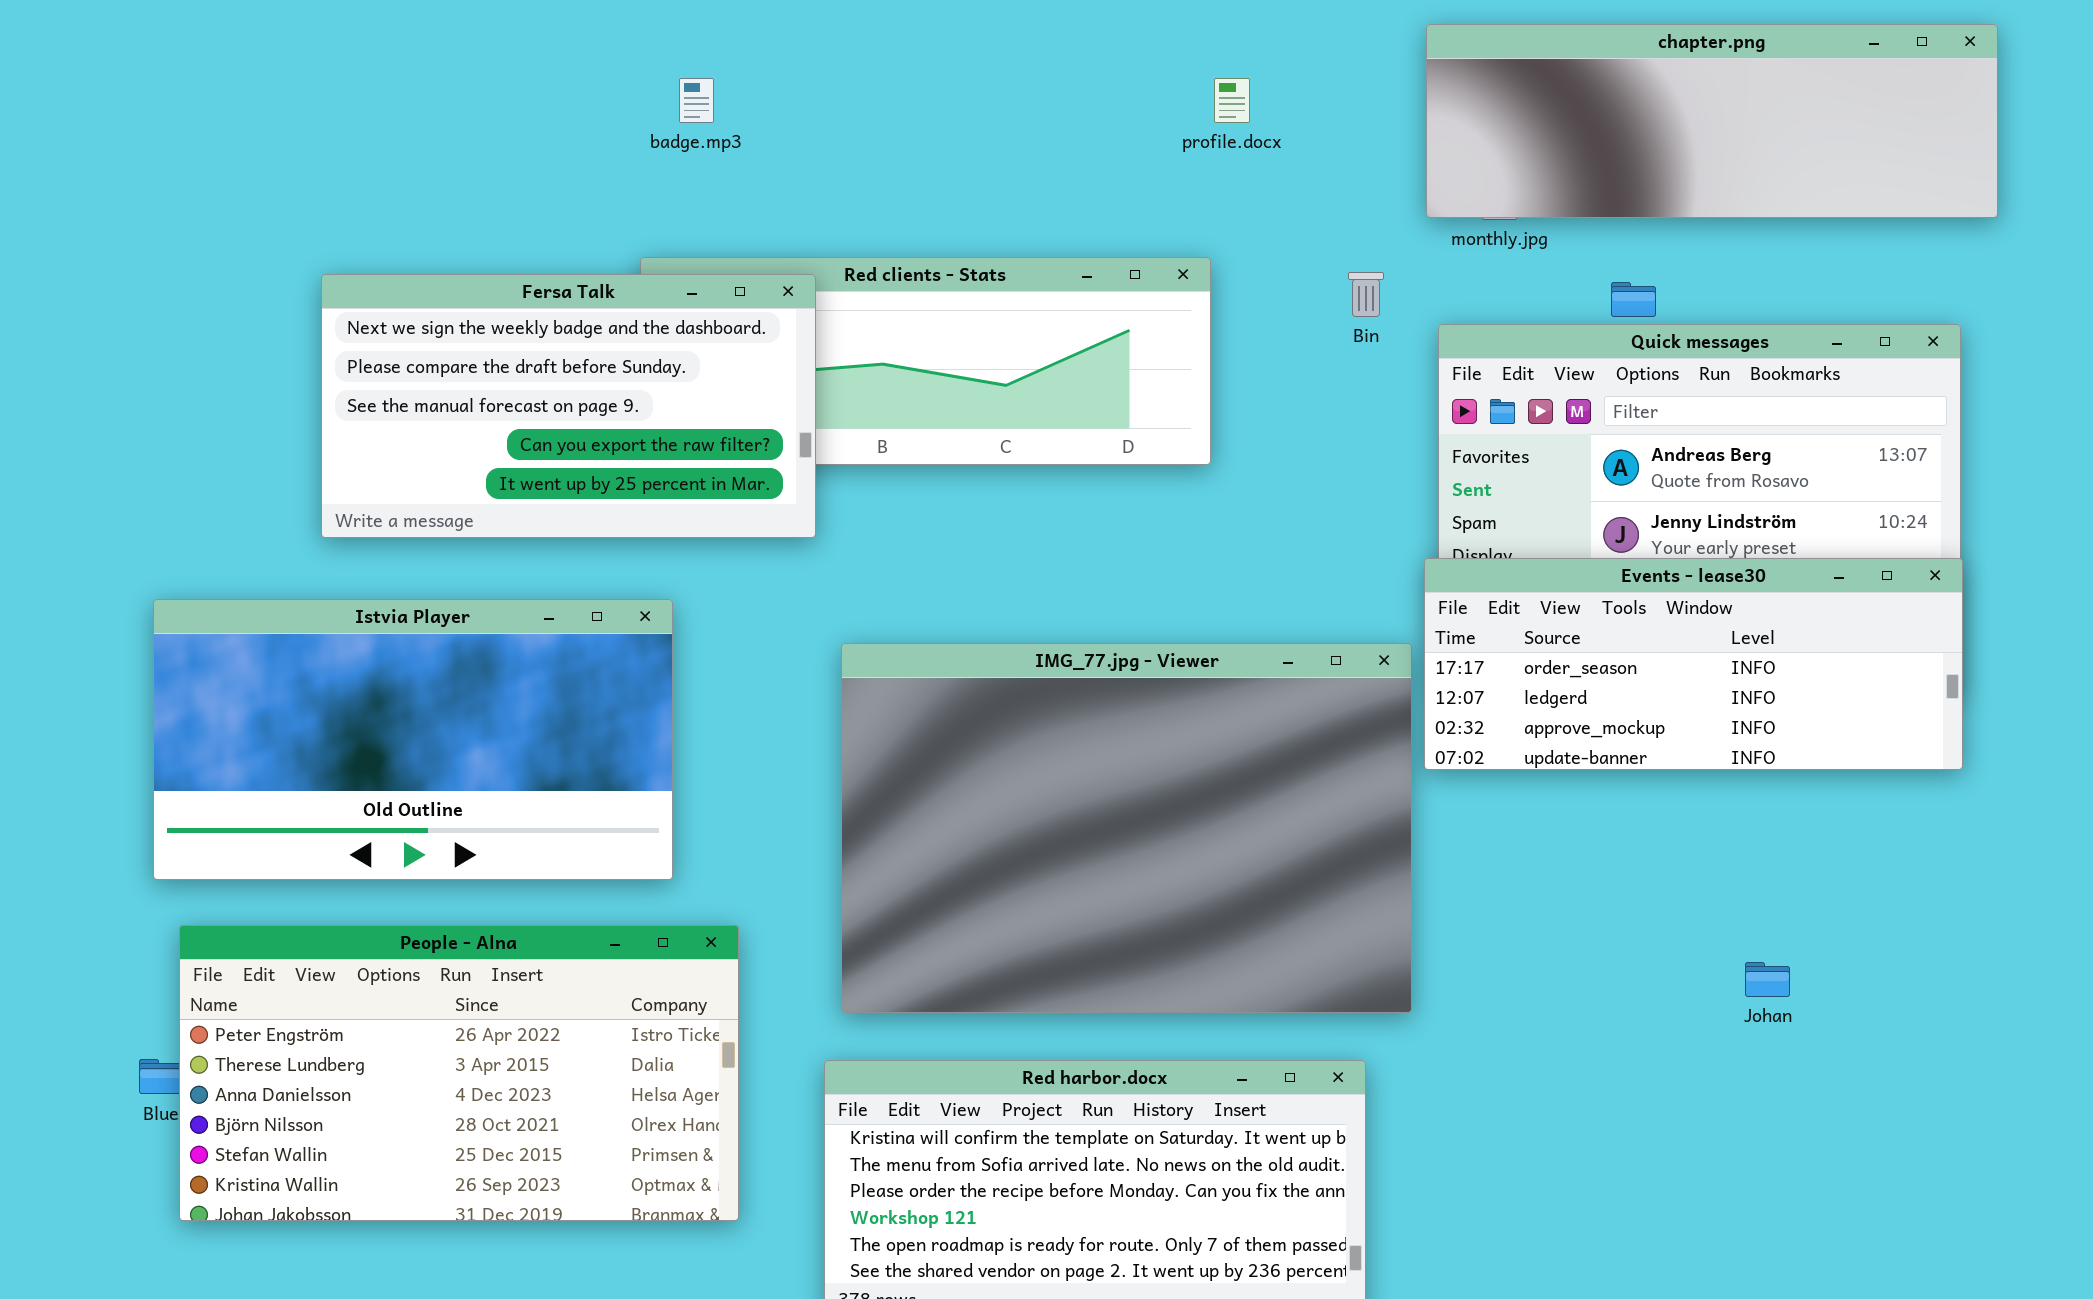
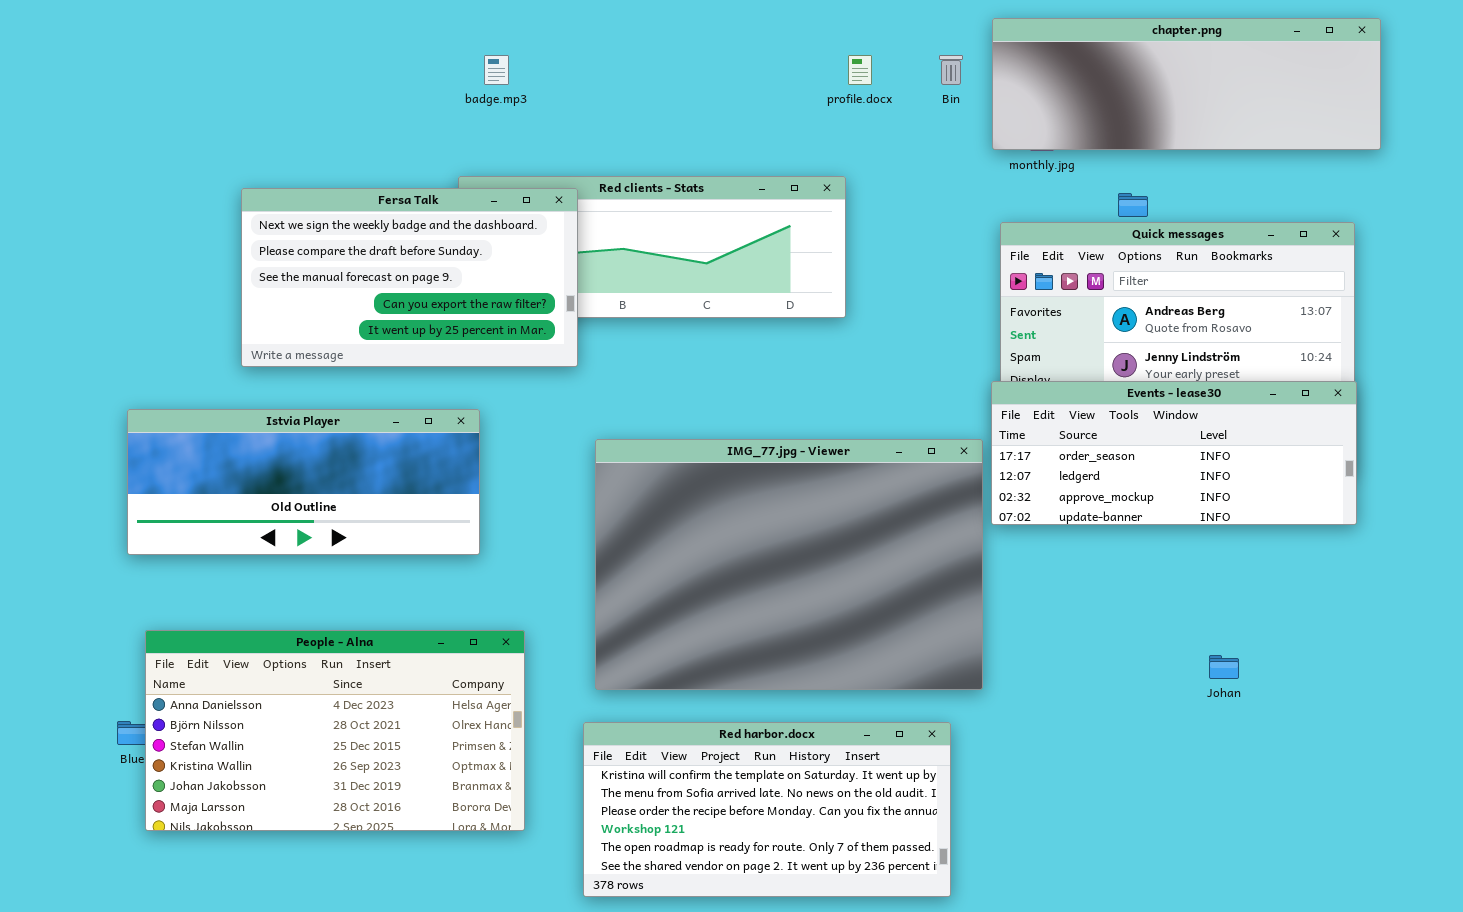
Bin: [1348,272,1384,317] -> [939,55,963,85], moved
Istvia Player: [153,599,673,880] -> [127,409,480,555], resized
People - Alna: [179,925,739,1221] -> [145,630,525,831], scrolled down 2 rows

